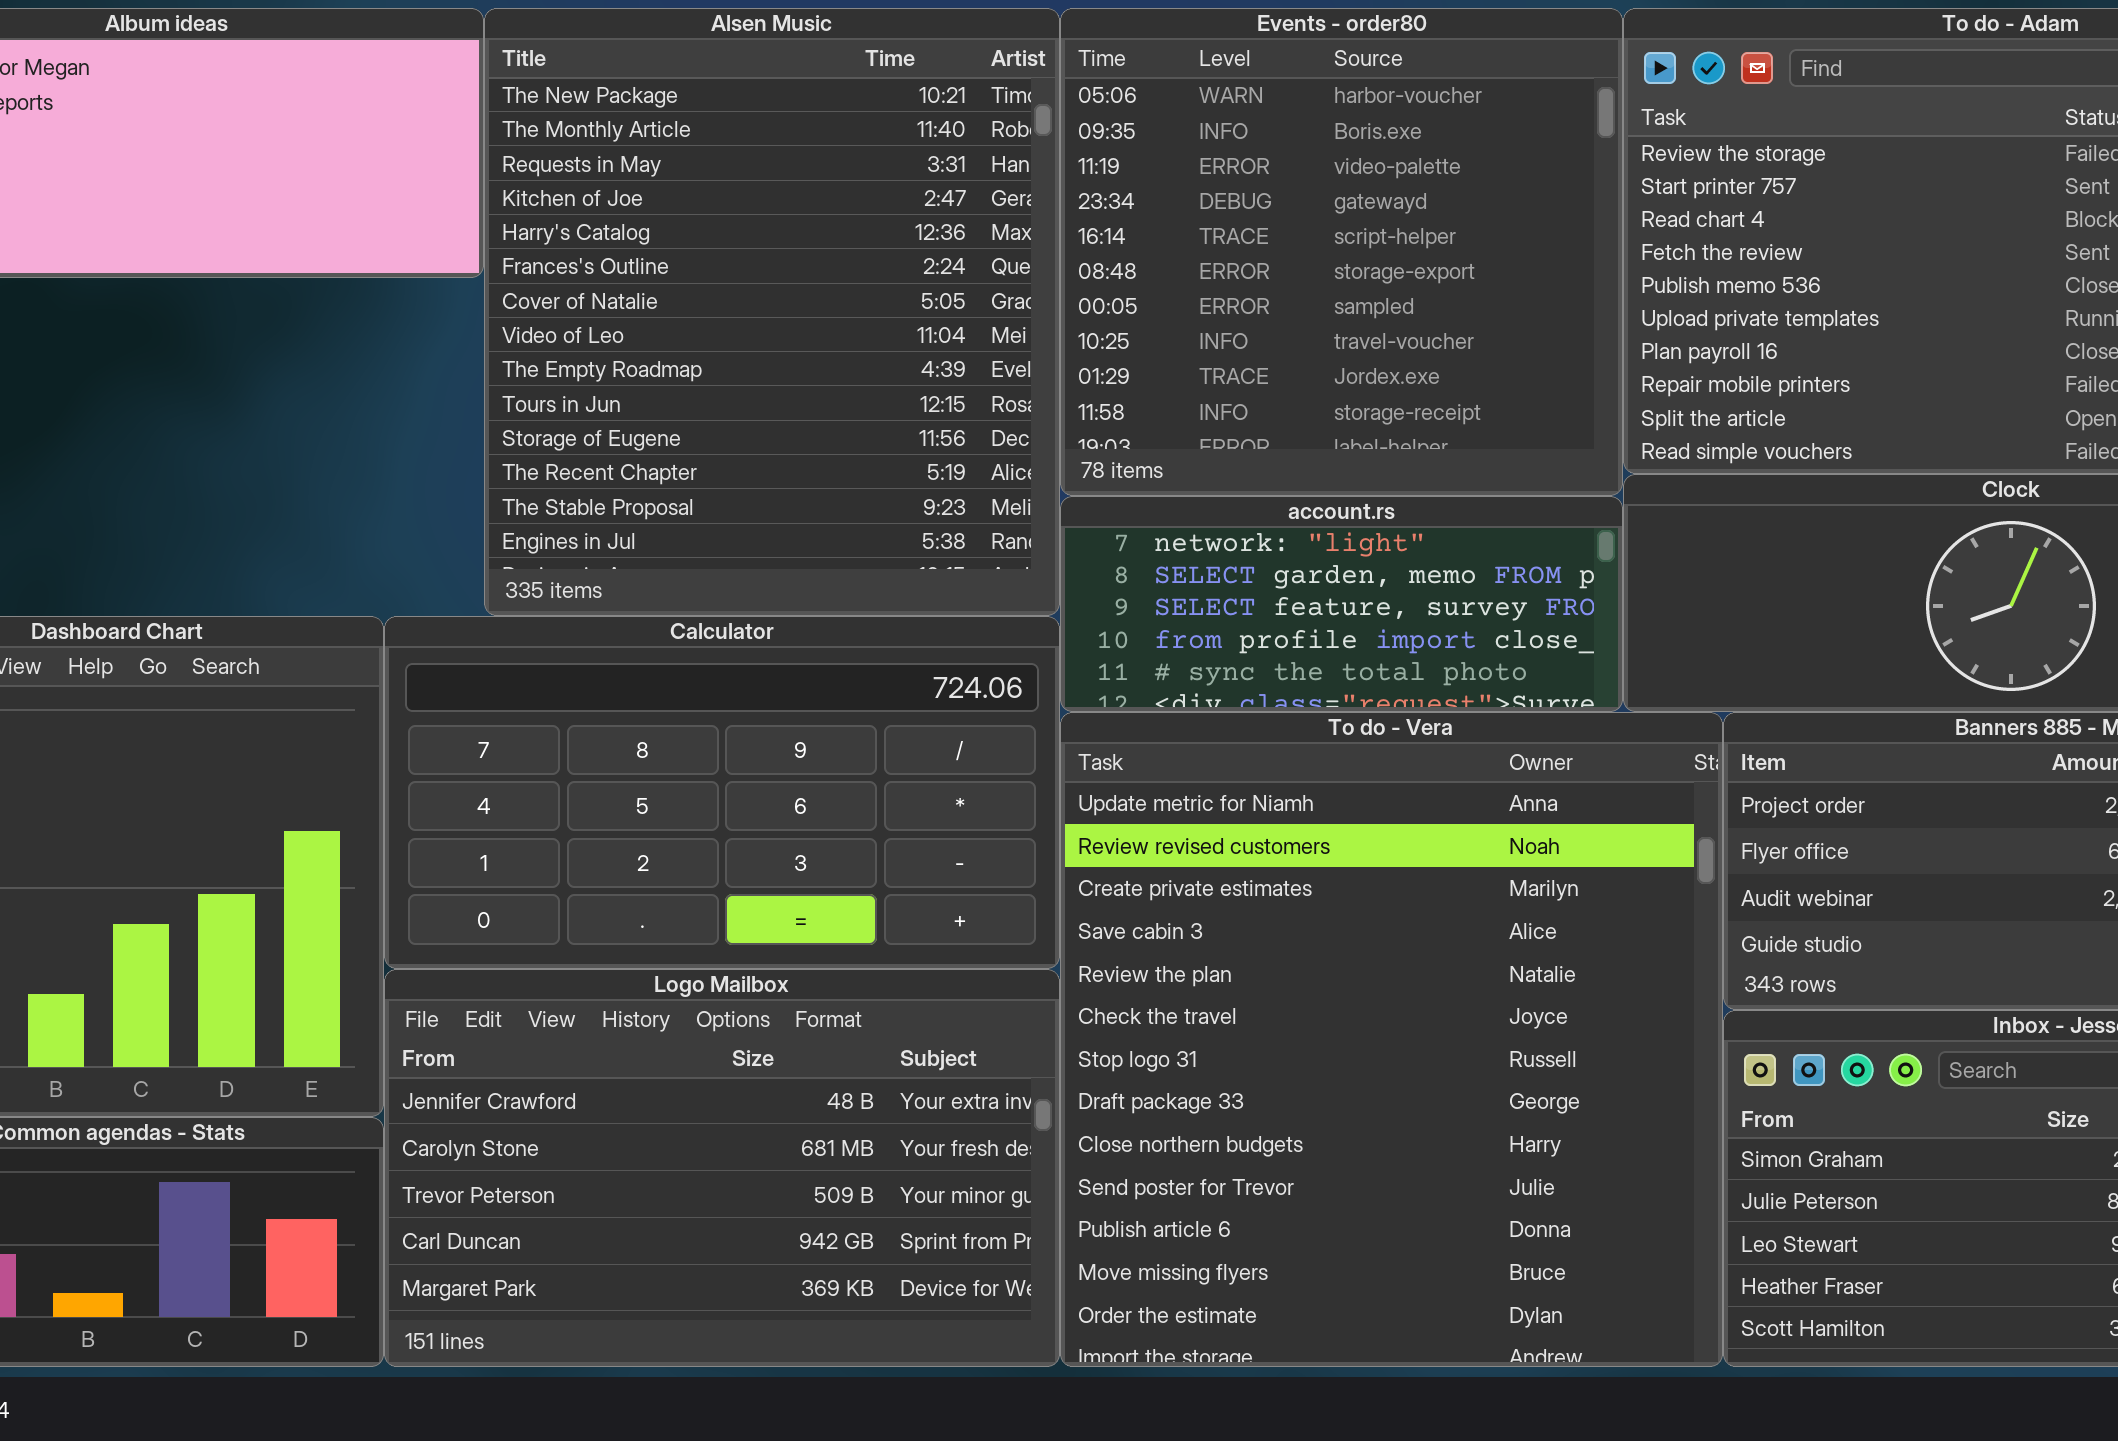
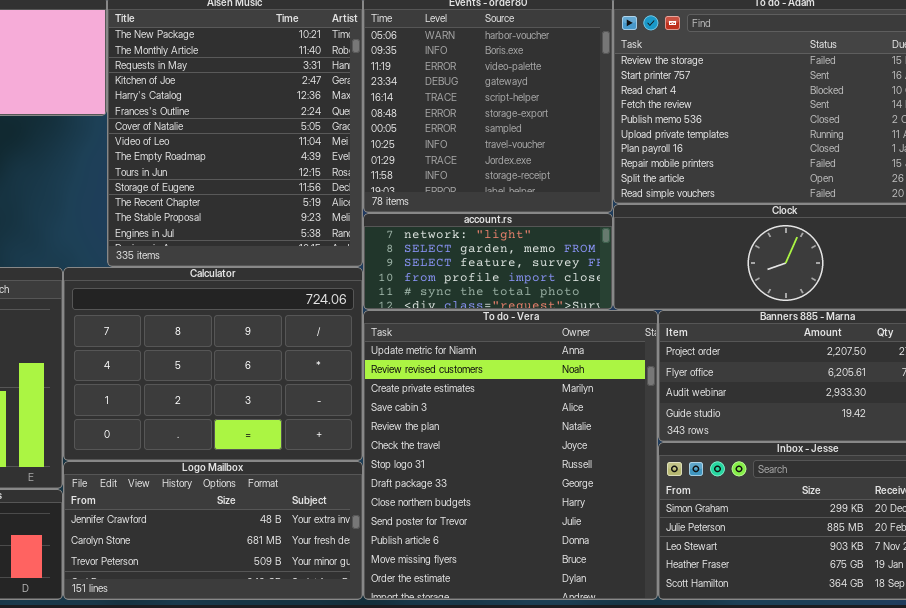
Calculator: [384,616,1060,969] -> [63,267,363,461], resized
Logo Mailbox: [384,969,1060,1367] -> [63,461,363,600], resized

